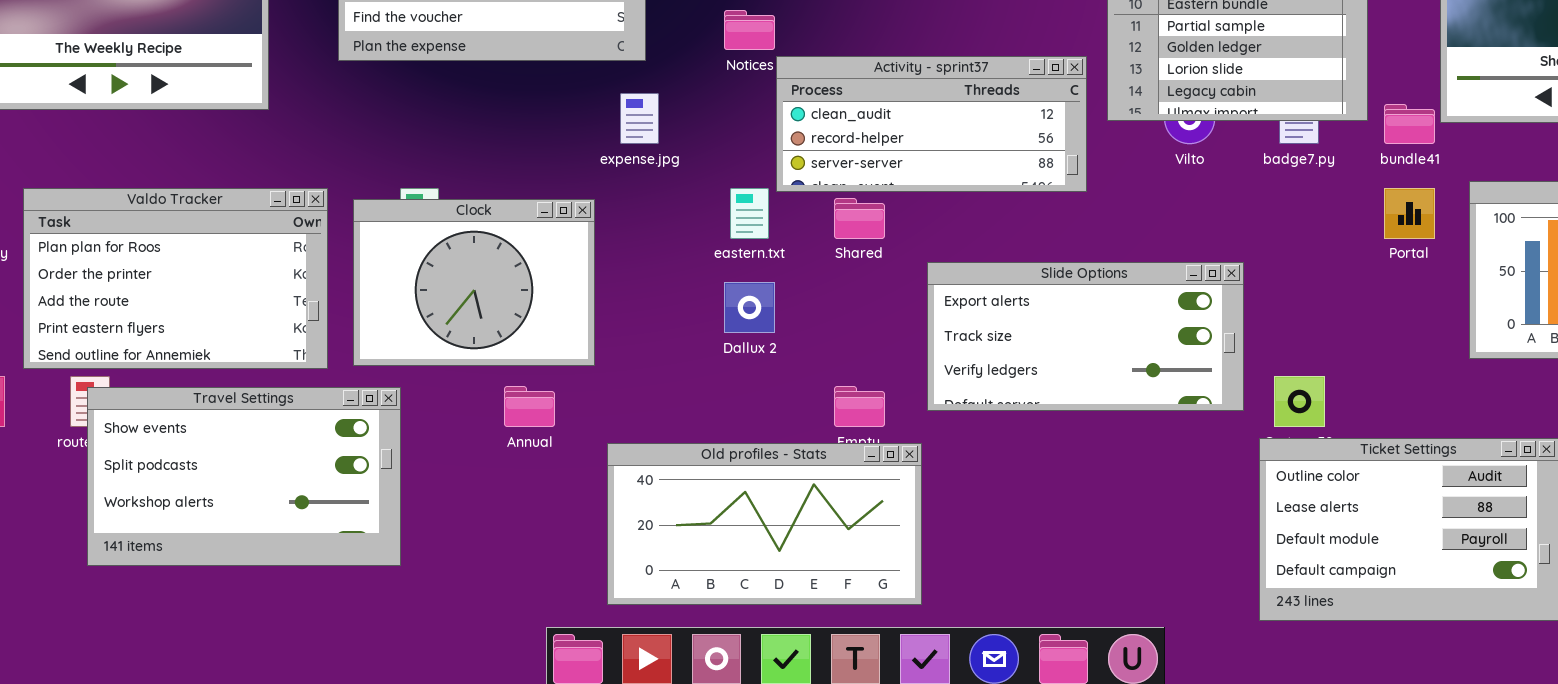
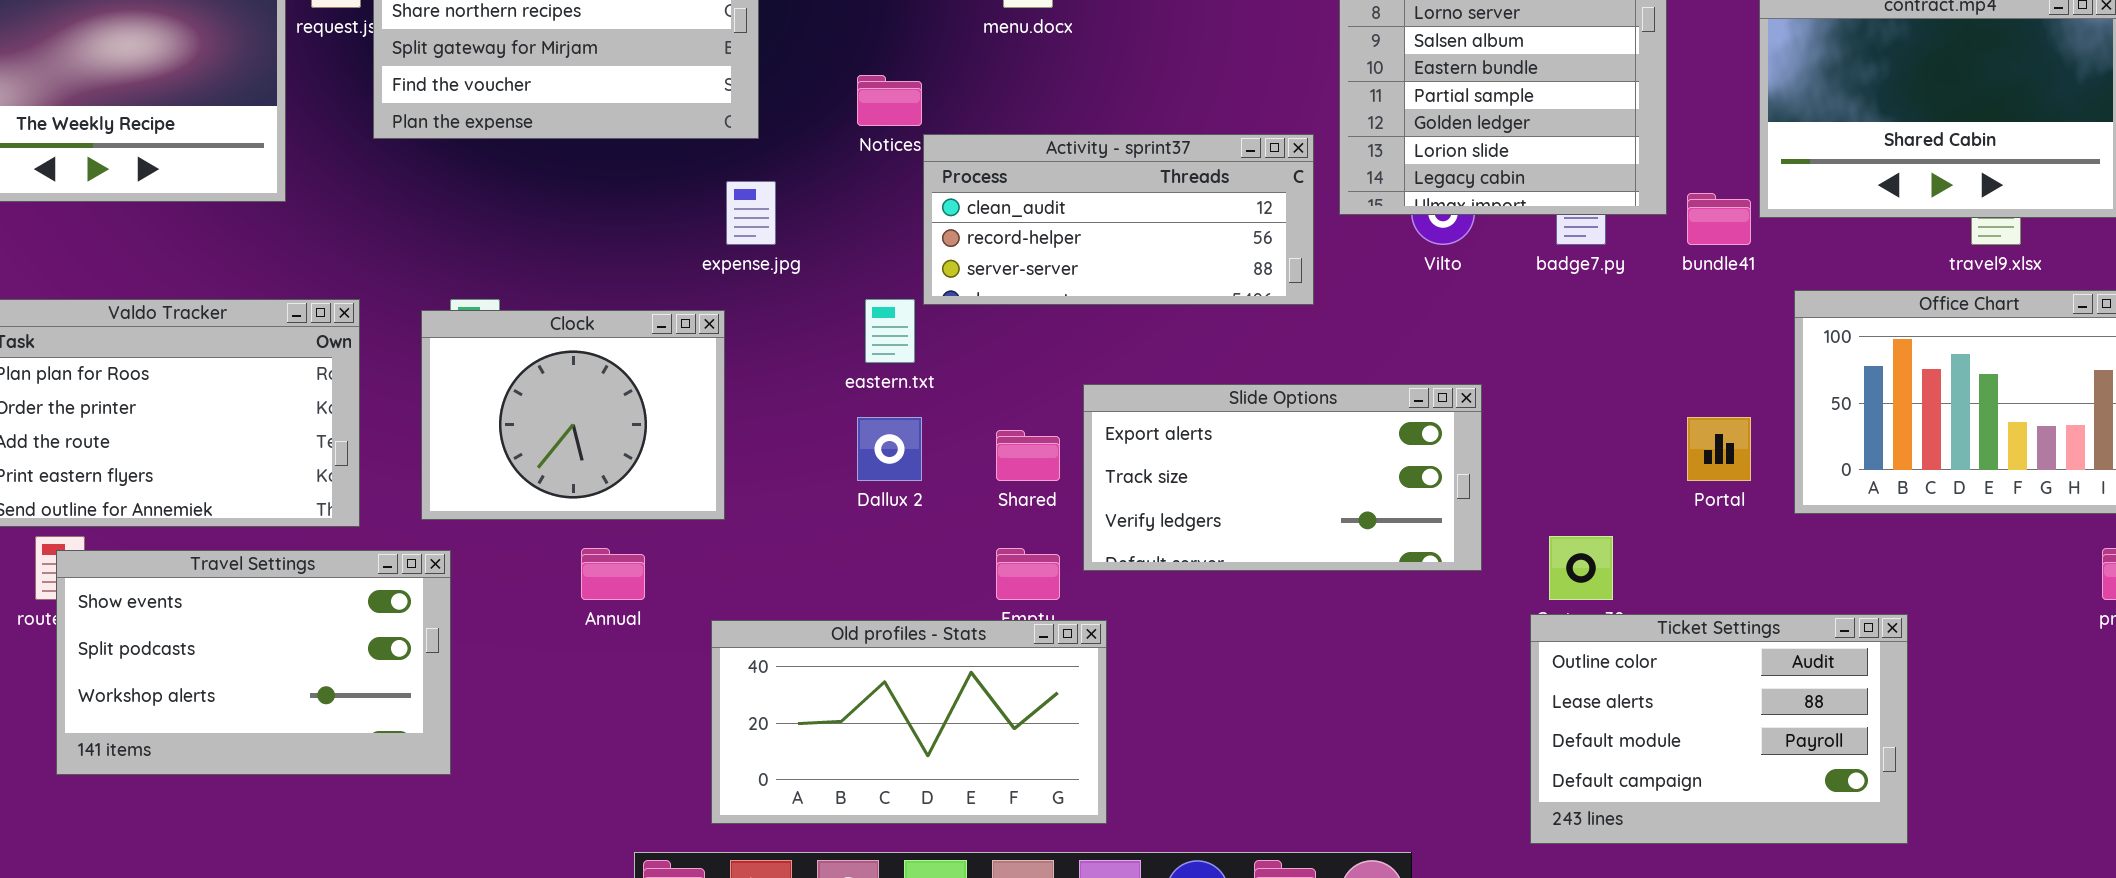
Portal: [1384,188,1435,239] -> [1687,417,1751,481], moved
Shared: [834,198,885,239] -> [996,430,1060,481], moved
Clock: [353,199,595,366] -> [421,310,725,520], moved
Slide Options: [927,262,1244,411] -> [1083,384,1482,571], moved

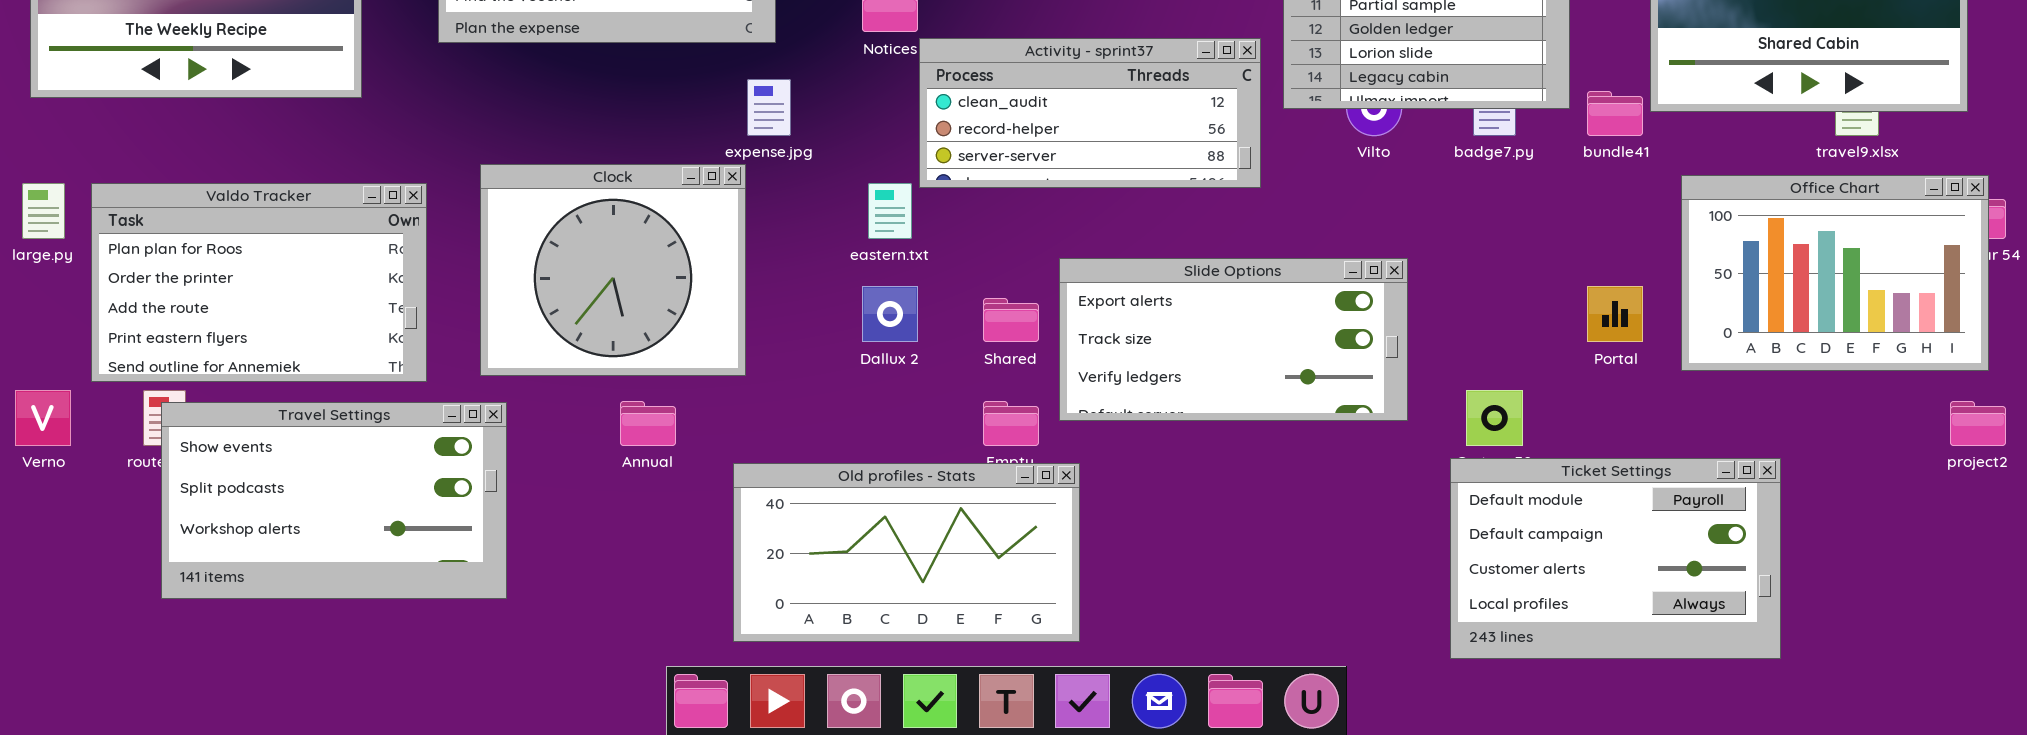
Clock: [421,310,725,520] -> [480,164,746,376], resized
Ticket Settings: [1530,614,1908,844] -> [1450,458,1781,659], scrolled down 2 rows

